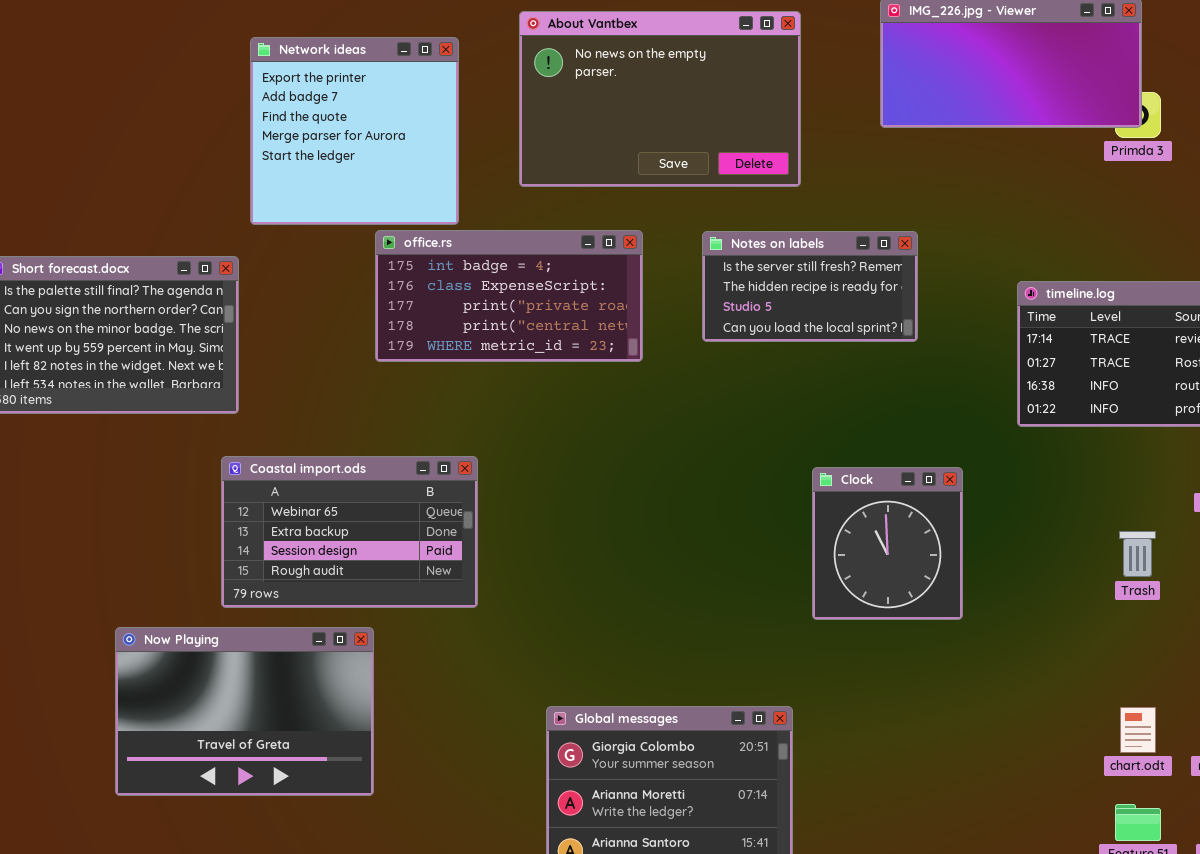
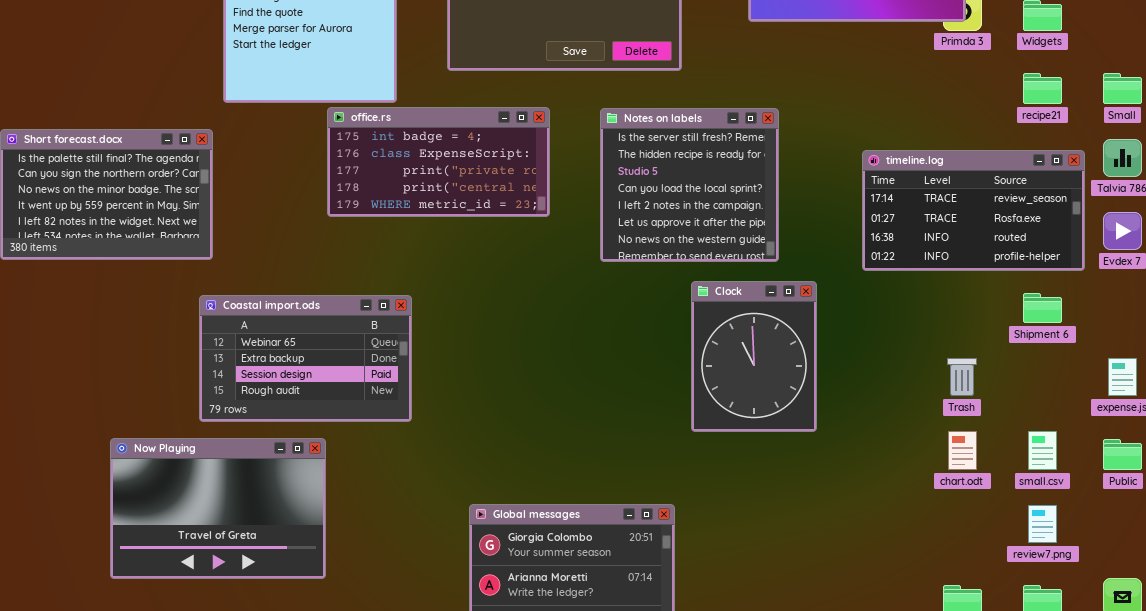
Notes on labels: [702,231,918,342] -> [600,108,779,262], resized
Clock: [812,467,963,620] -> [691,281,817,432], resized
chart.odt: [1120,707,1156,753] -> [948,431,977,470], moved

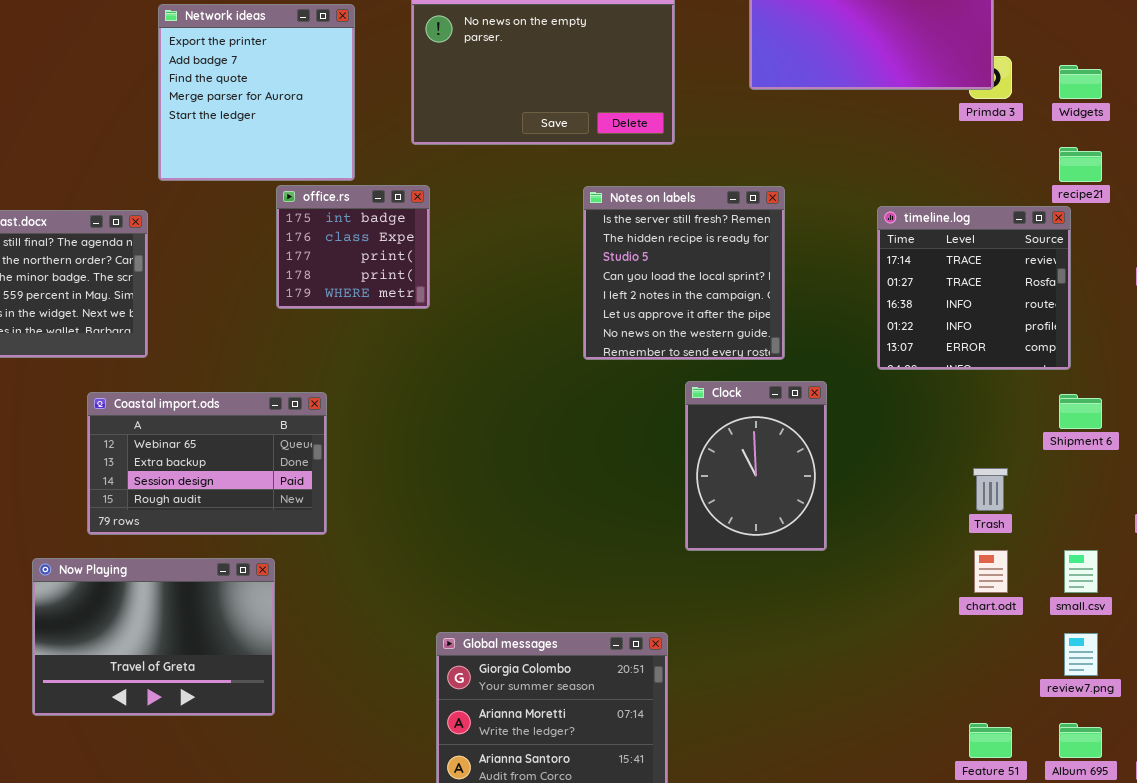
office.rs: [327,107,550,217] -> [276,185,430,309], resized
timeline.log: [862,150,1085,271] -> [877,206,1071,370], resized
Coastal import.ods: [199,295,412,422] -> [87,392,327,535], moved

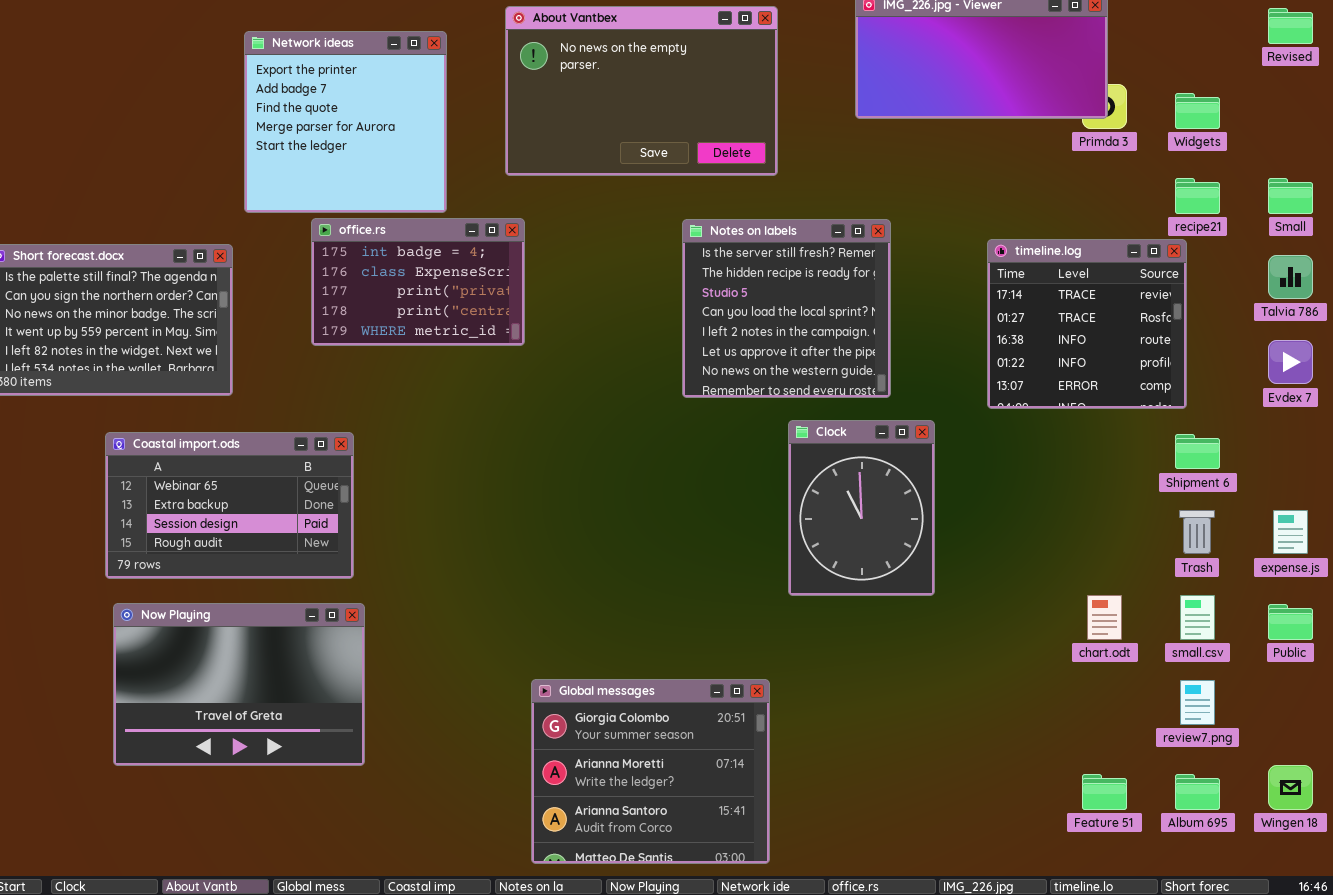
office.rs: [276,185,430,309] -> [311,218,525,346], resized
Coastal import.ods: [87,392,327,535] -> [105,432,354,579], moved
Trash: [973,468,1008,511] -> [1179,510,1215,554], moved

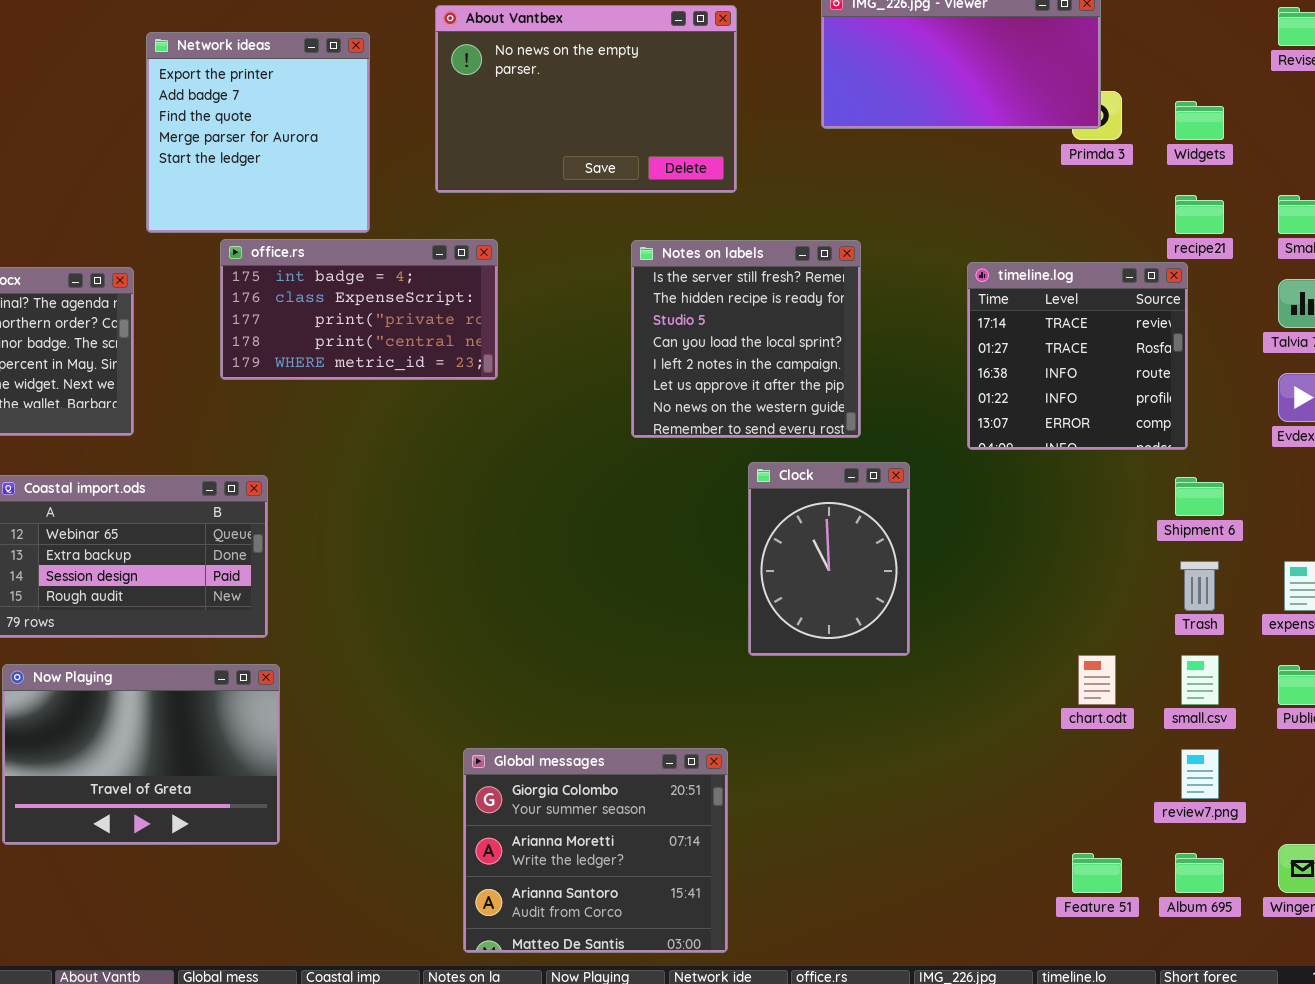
office.rs: [311,218,525,346] -> [220,239,498,380], resized

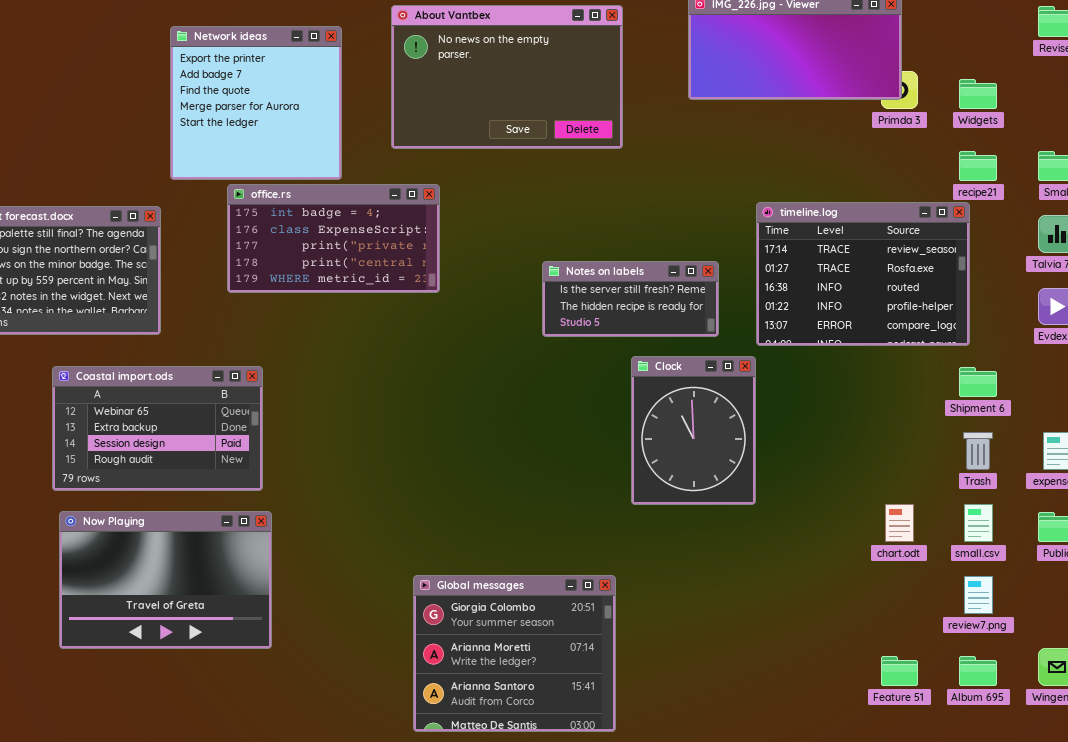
Notes on labels: [631,240,861,438] -> [542,261,719,337], resized
timeline.log: [967,262,1188,450] -> [756,202,970,346], resized

